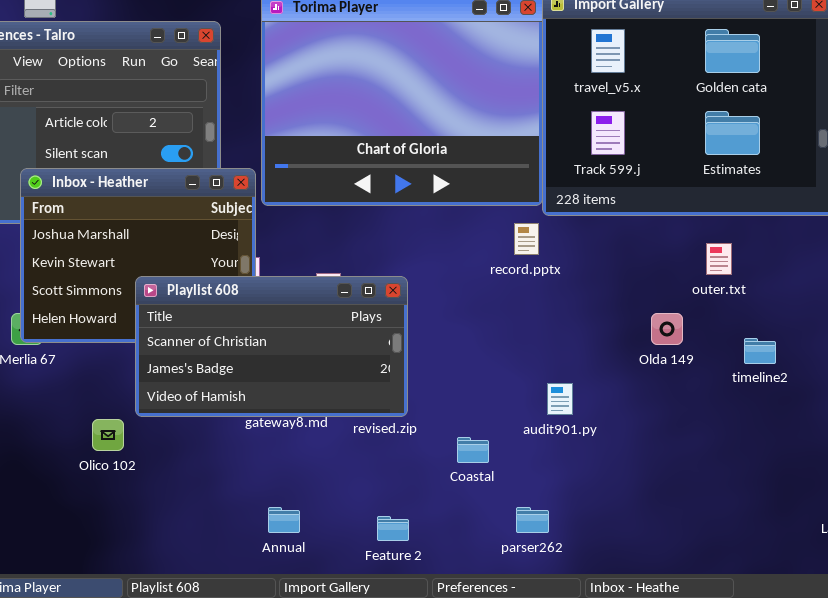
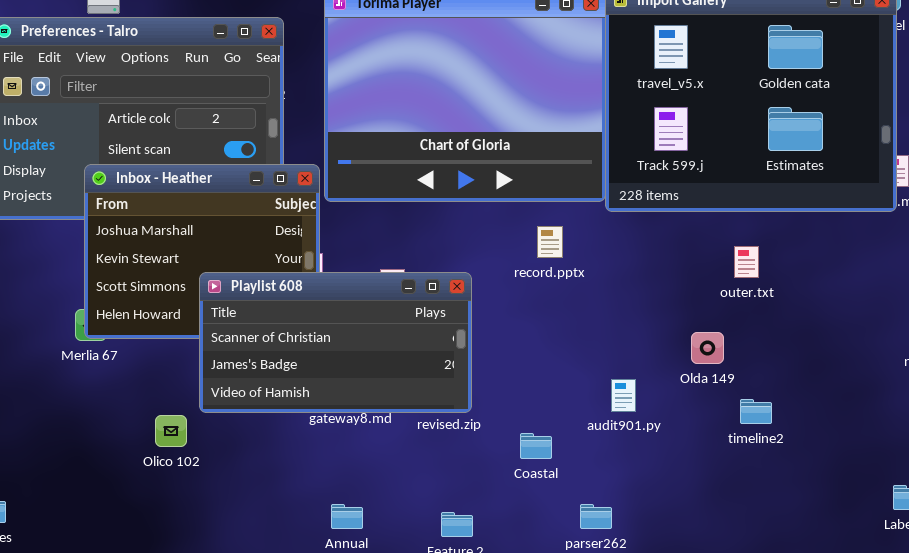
record.pptx: [514,223,539,255] -> [537,226,563,258], moved
outer.txt: [706,243,732,275] -> [734,246,759,278], moved
Olda 149: [651,313,683,345] -> [691,332,724,364], moved
timeline2: [744,338,776,364] -> [740,399,772,424], moved

